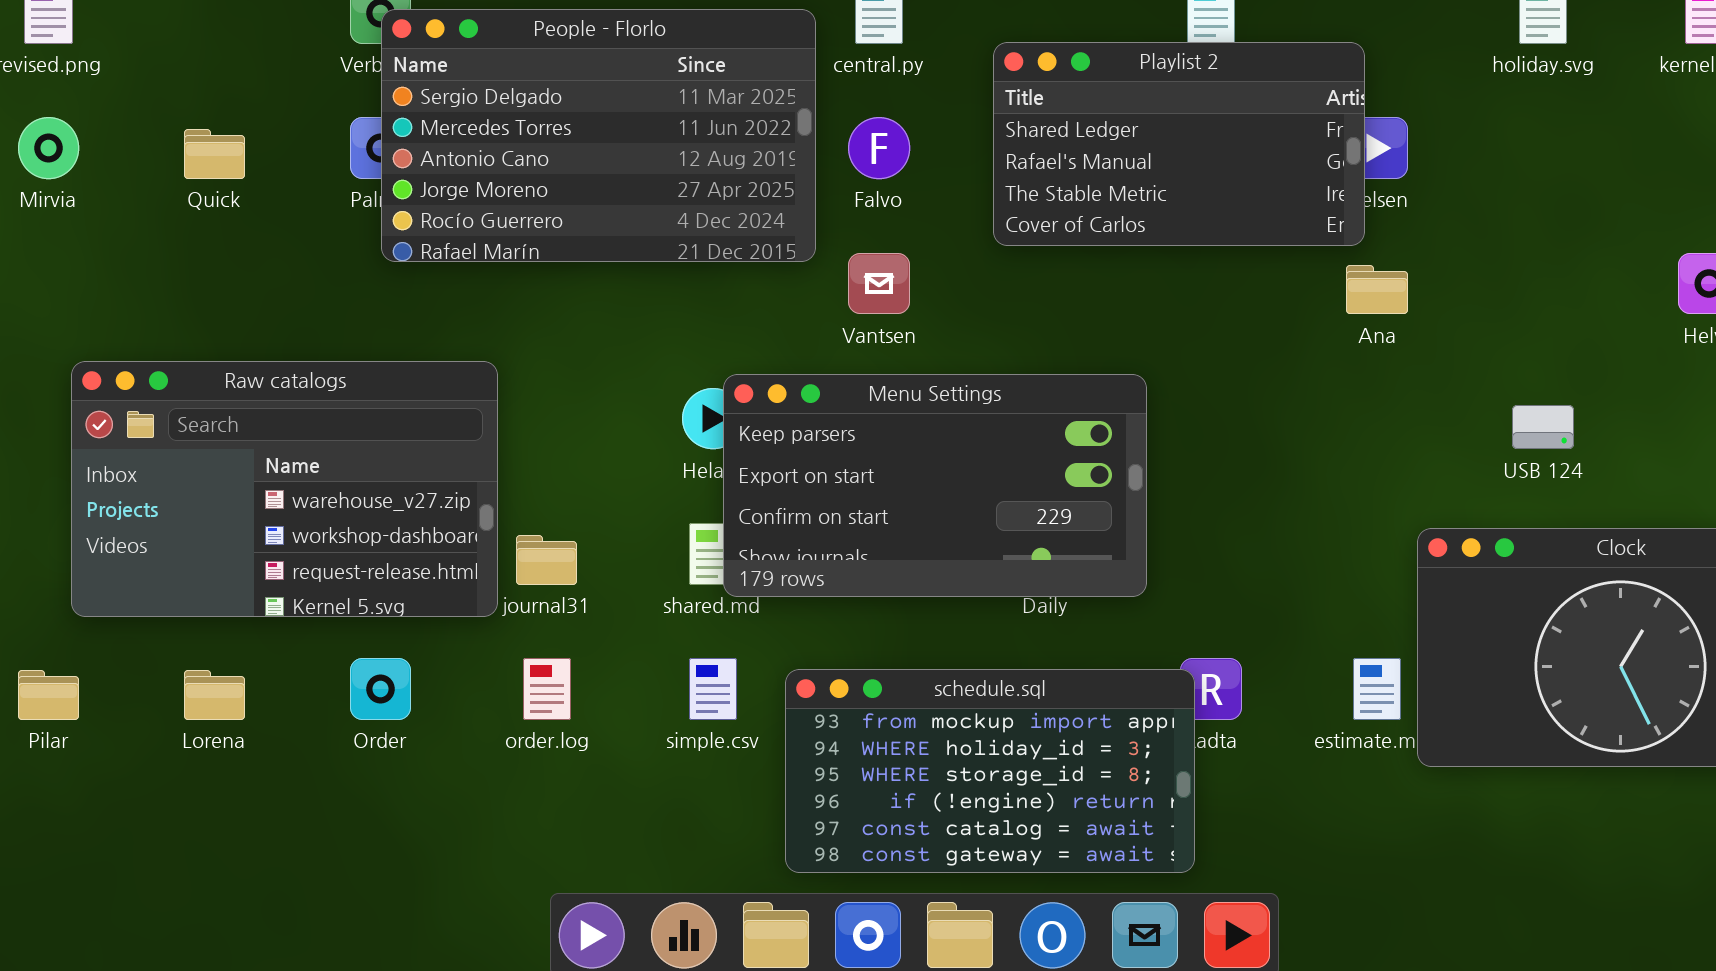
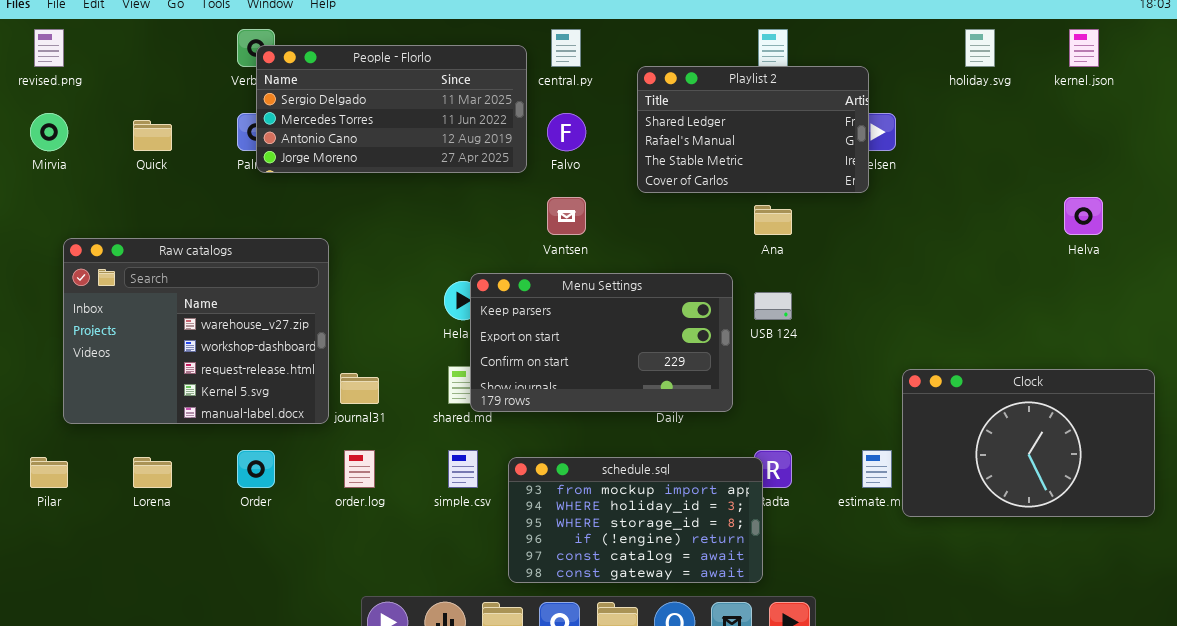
People - Florlo: [381,9,816,262] -> [256,45,527,173], resized
Ana: [1346,265,1408,314] -> [754,205,792,235], moved
Raw catalogs: [71,361,498,617] -> [63,238,329,424], resized
USB 124: [1512,405,1574,449] -> [754,292,792,320], moved

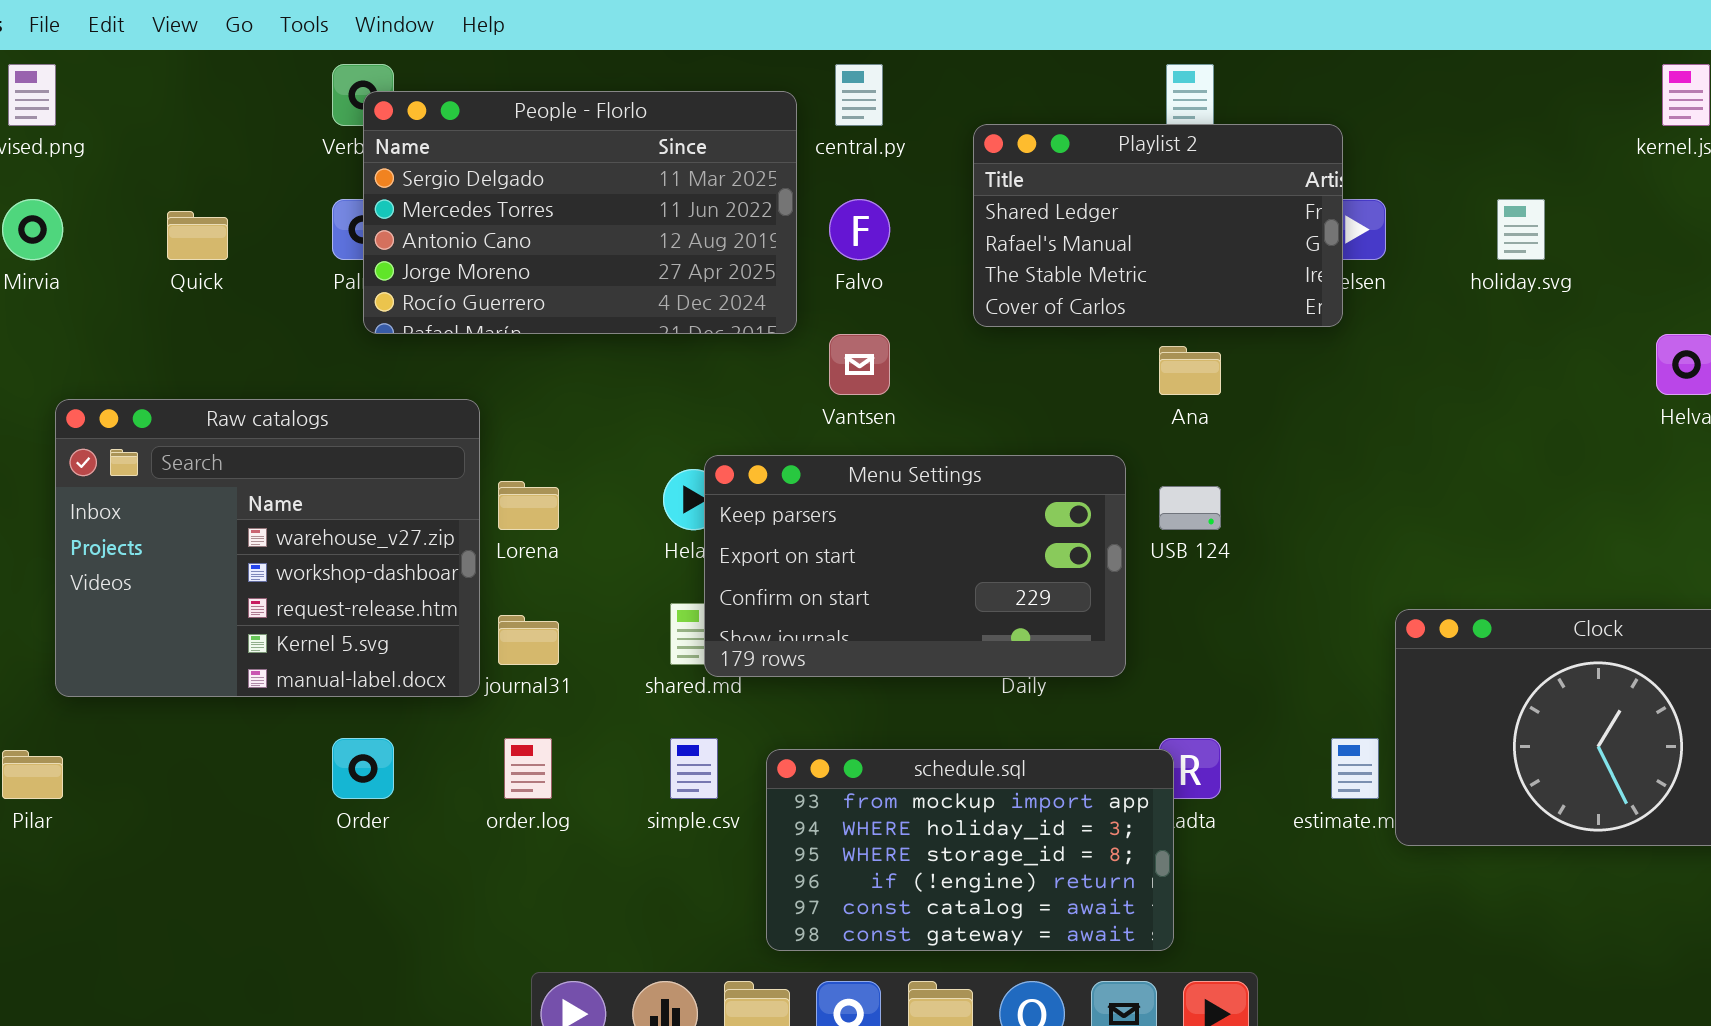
holiday.svg: [965,29,995,67] -> [1497,199,1545,260], moved
People - Florlo: [256,45,527,173] -> [363,91,797,334], resized
Lorena: [133,457,172,488] -> [498,481,559,530], moved

